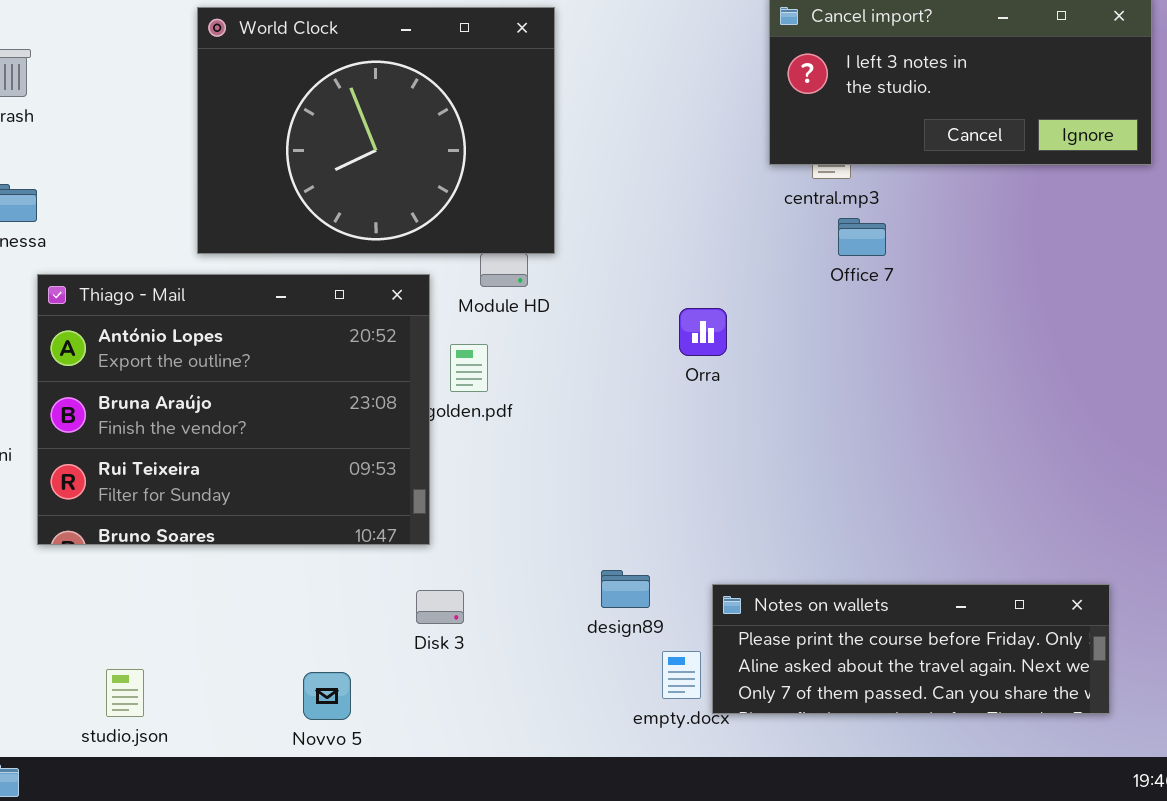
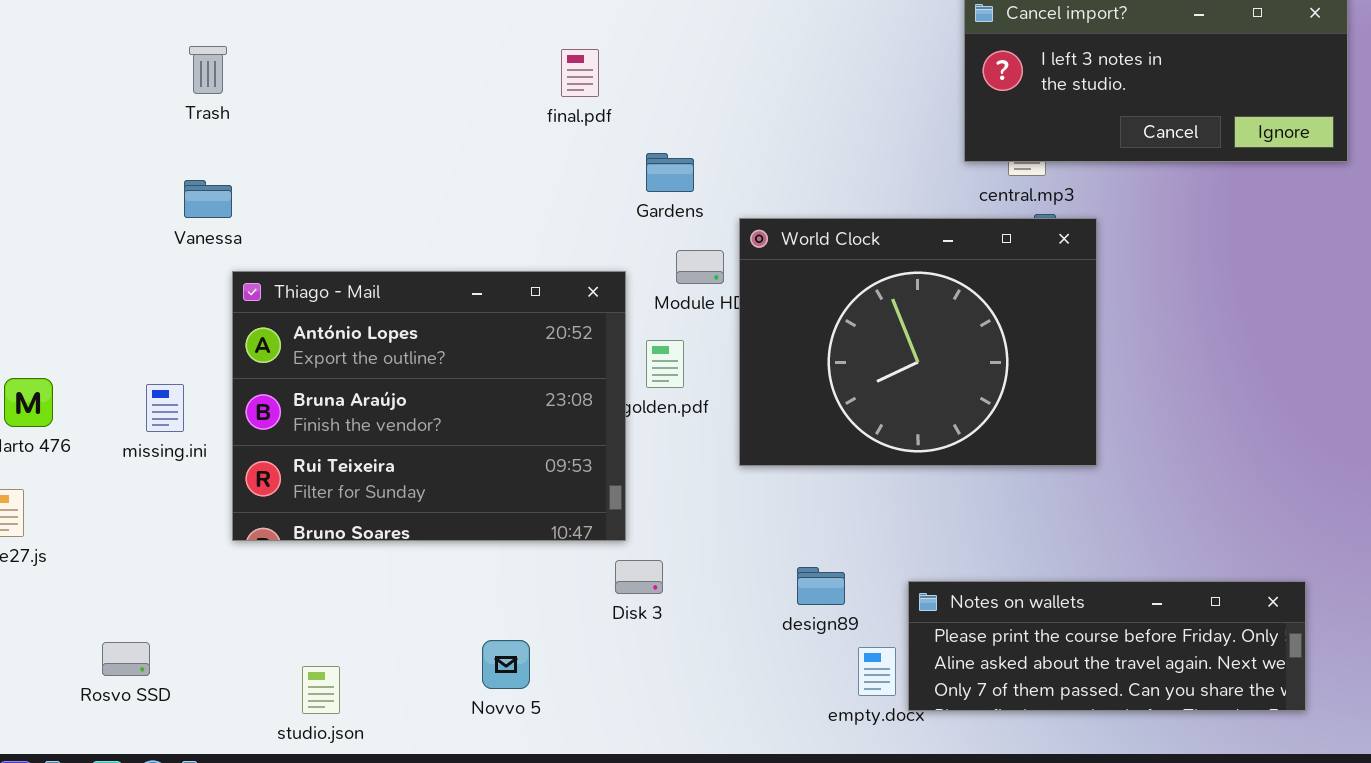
World Clock: [197,7,555,254] -> [739,218,1097,466], moved
Disk 3: [416,590,464,624] -> [615,560,663,594], moved
Novvo 5: [303,672,351,720] -> [482,640,530,689], moved

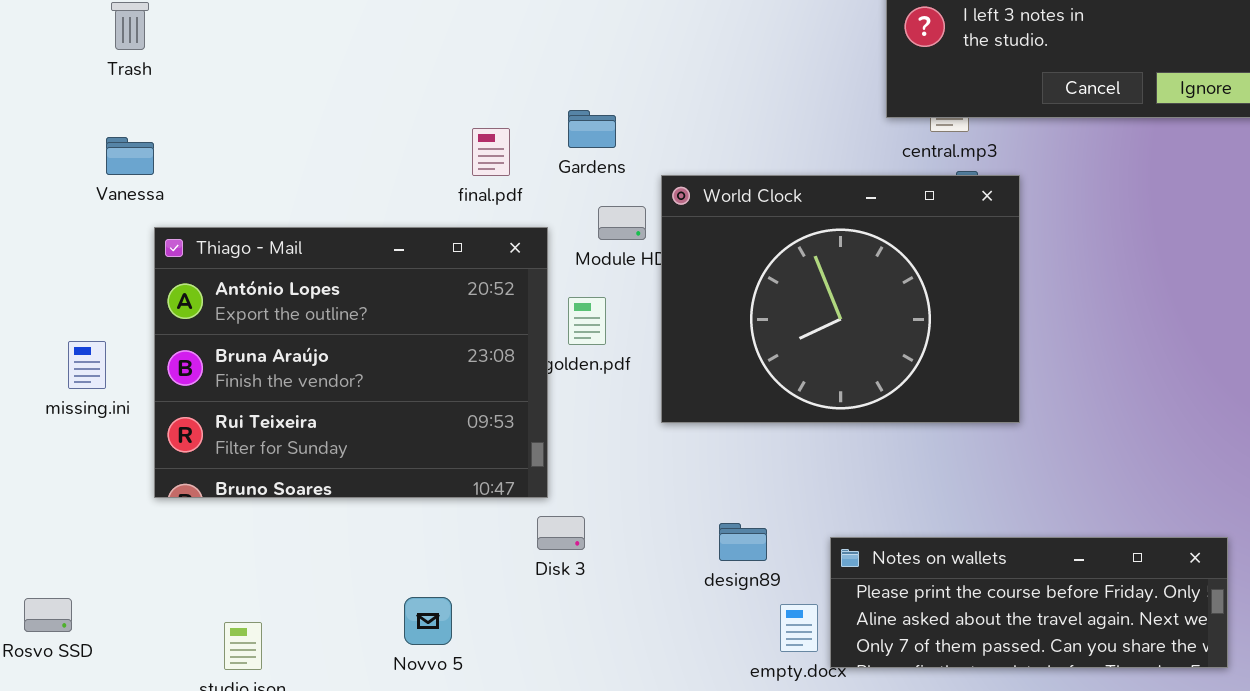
final.pdf: [561,49,599,97] -> [472,128,510,176], moved

